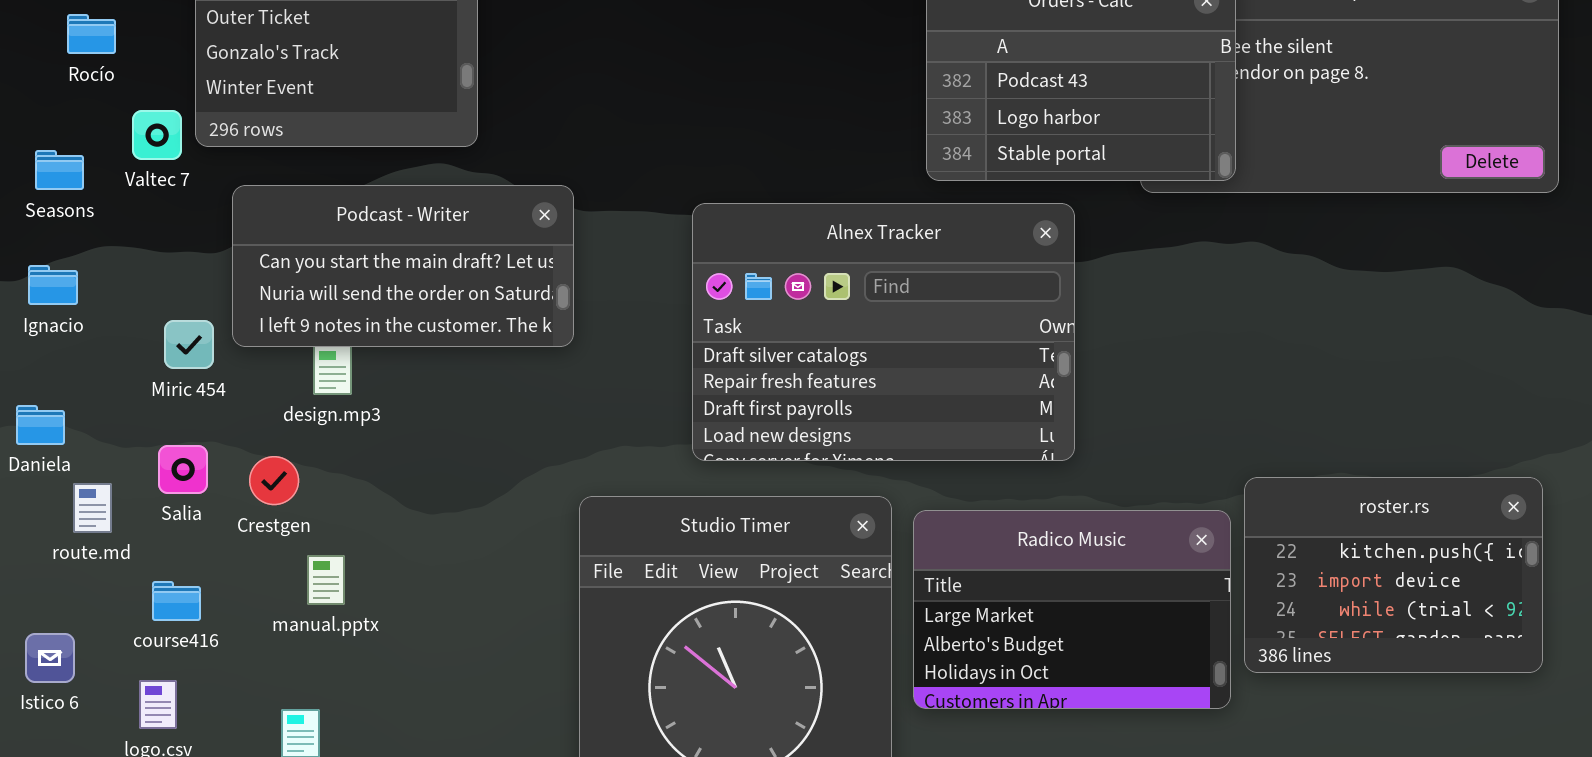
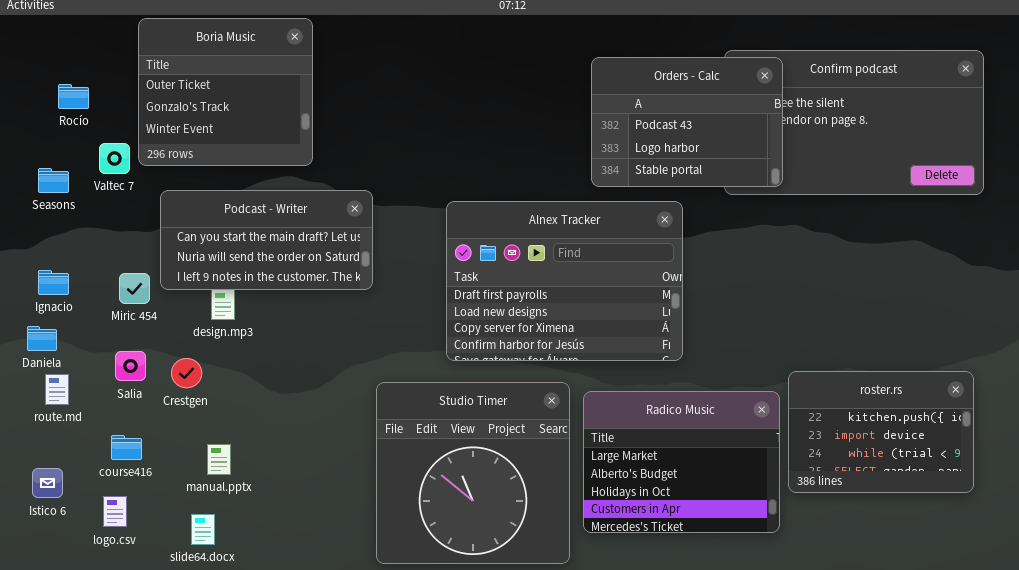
Alnex Tracker: [692,203,1075,461] -> [446,201,683,361], scrolled down 2 rows
Ignacio: [28,265,78,305] -> [38,270,69,295], moved
route.md: [73,483,112,533] -> [45,374,69,405], moved
Radico Music: [913,510,1231,709] -> [583,391,780,533], resized
manual.pptx: [307,555,345,605] -> [207,444,231,475], moved

